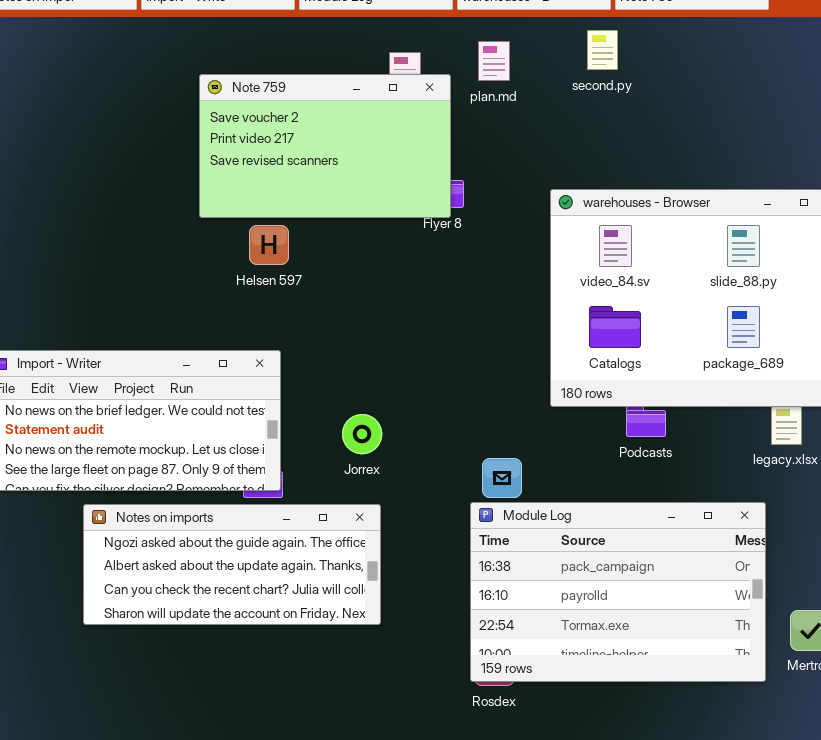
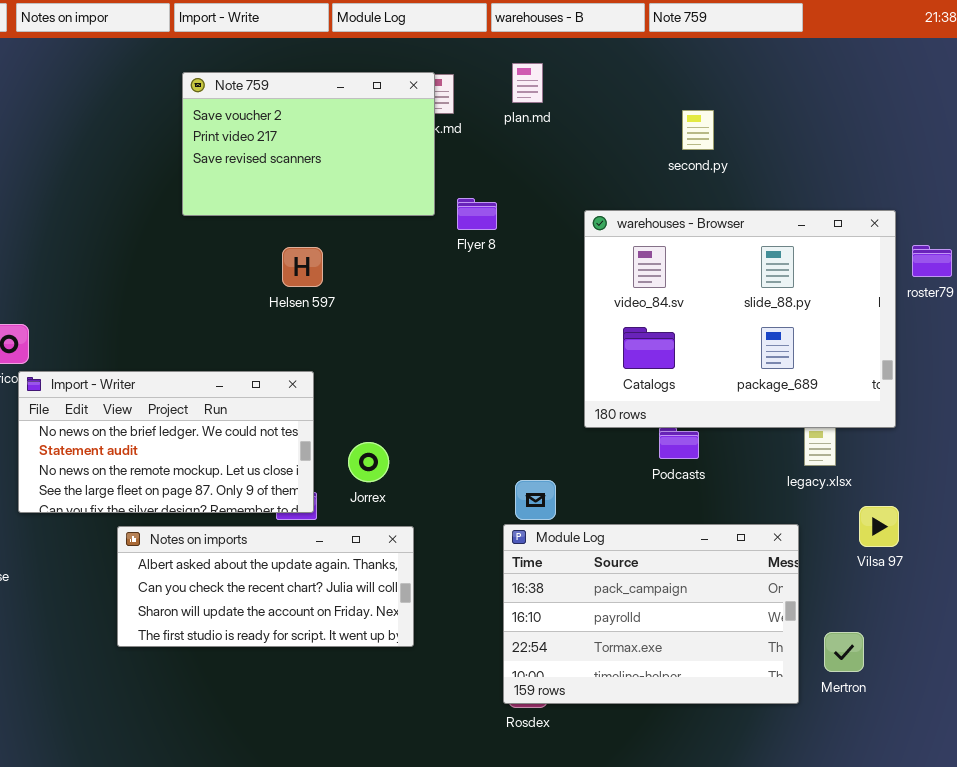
second.py: [587,30,618,70] -> [682,110,714,150], moved
Note 759: [199,74,451,218] -> [182,72,435,216], moved
Jorrex: [342,414,382,454] -> [348,442,389,482], moved
Notes on imports: [83,504,381,625] -> [117,526,414,647], scrolled down 1 row

